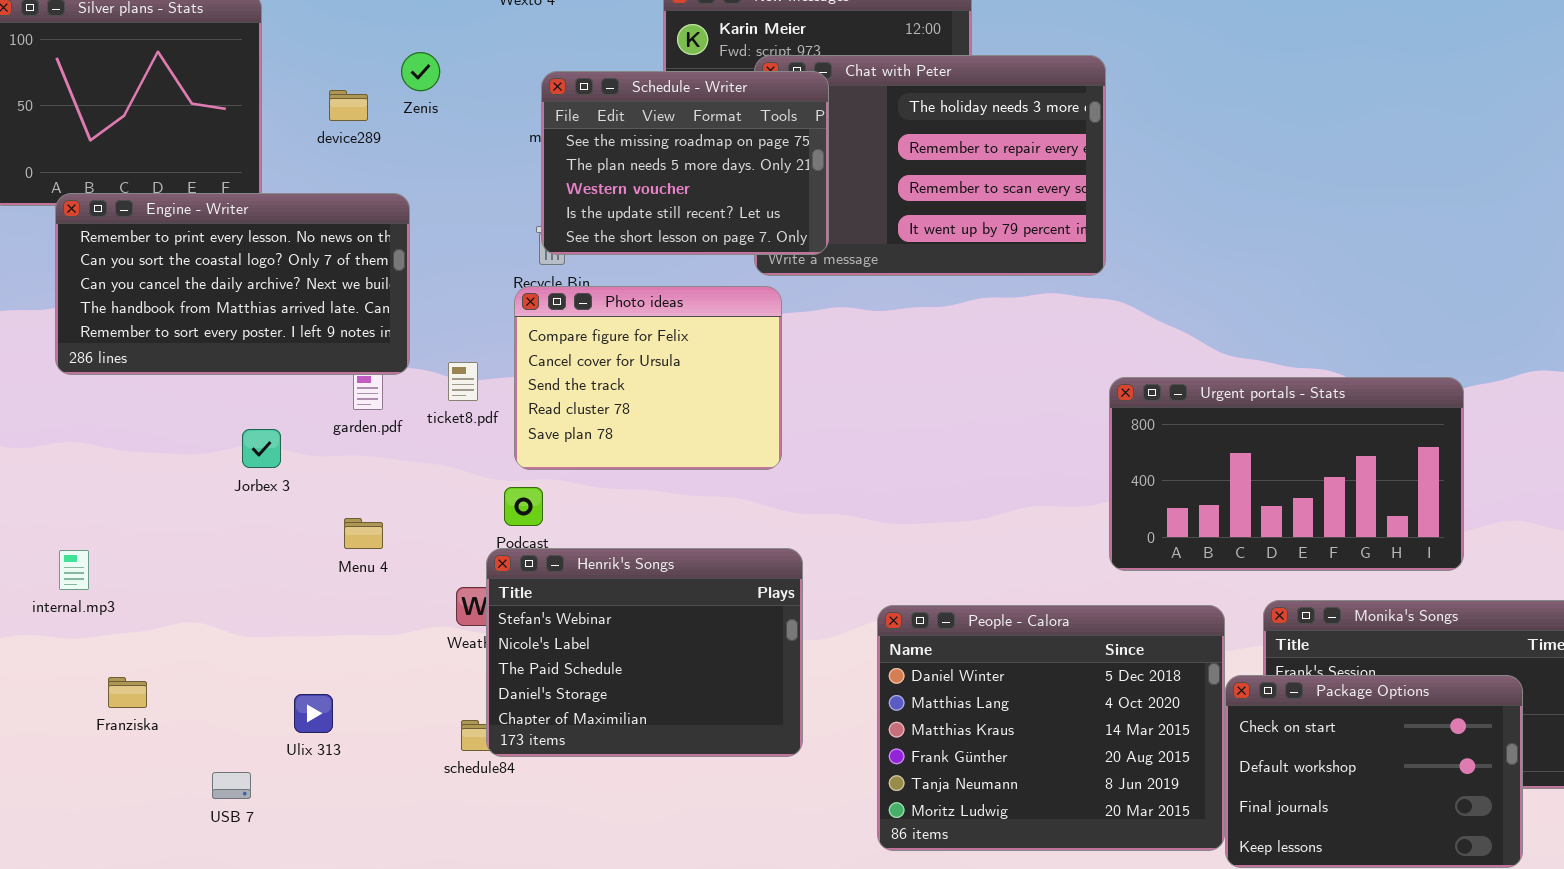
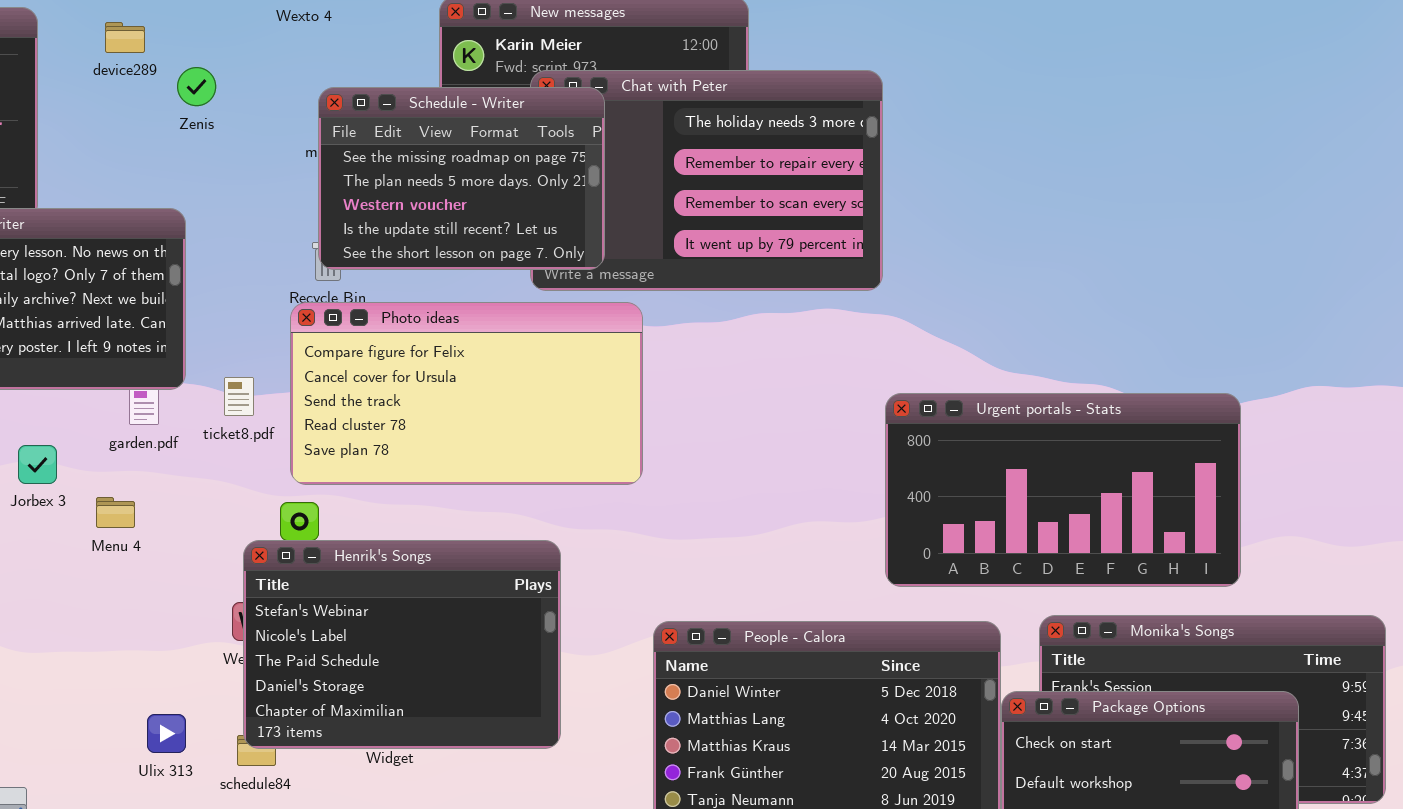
device289: [329,90,368,121] -> [105,22,145,53], moved
Photo ideas: [514,286,782,470] -> [290,302,643,485], resized
Menu 4: [344,518,383,549] -> [96,497,135,528], moved
Henrik's Songs: [486,548,803,757] -> [243,540,561,749], moved
Ulix 313: [294,694,333,733] -> [147,714,186,753], moved

